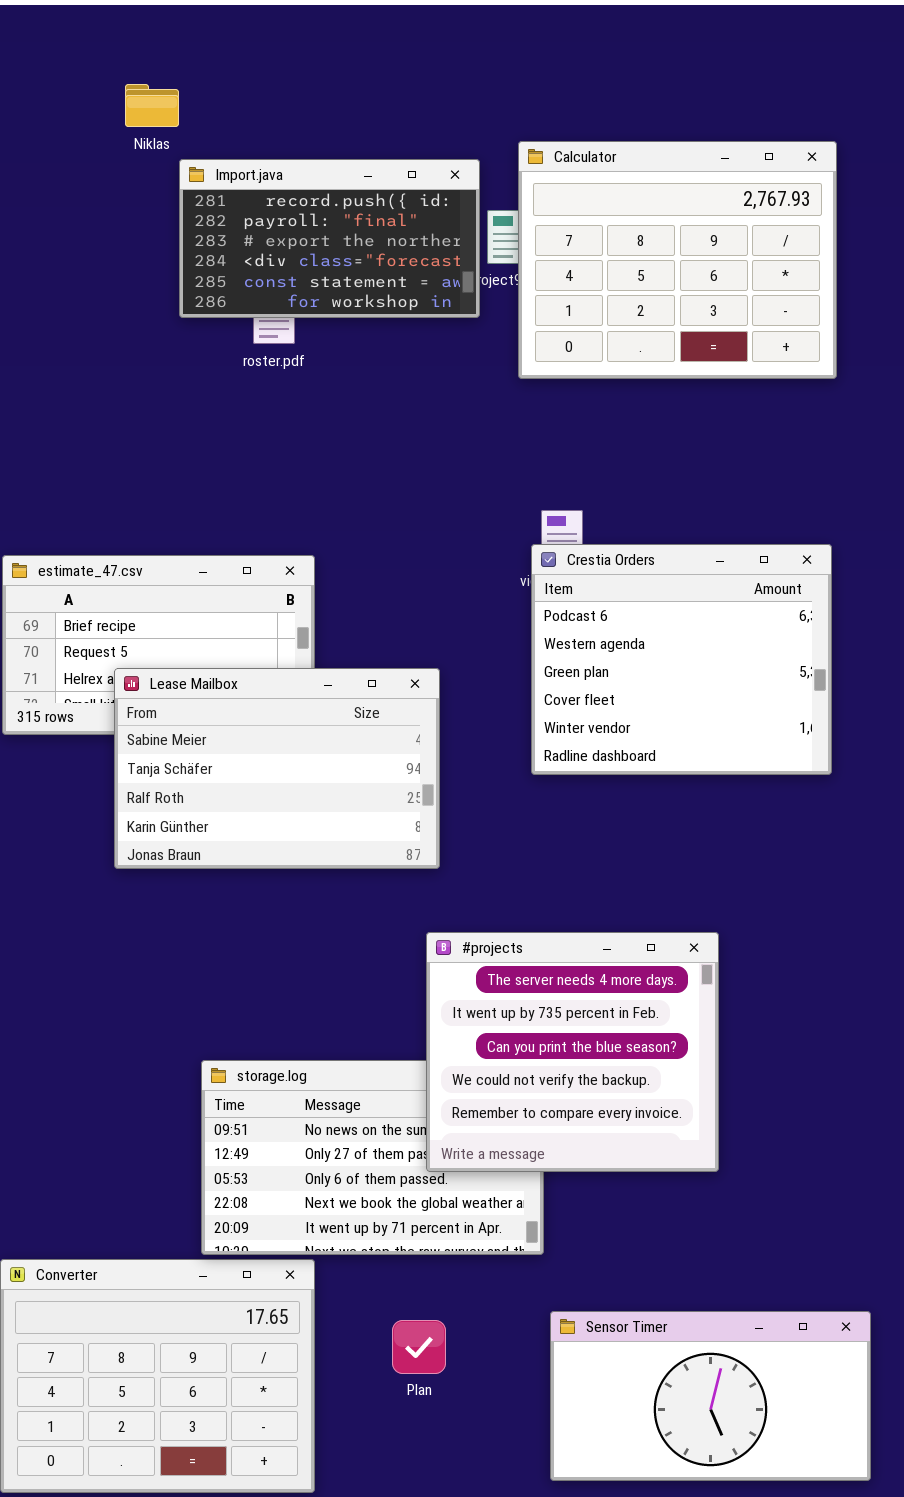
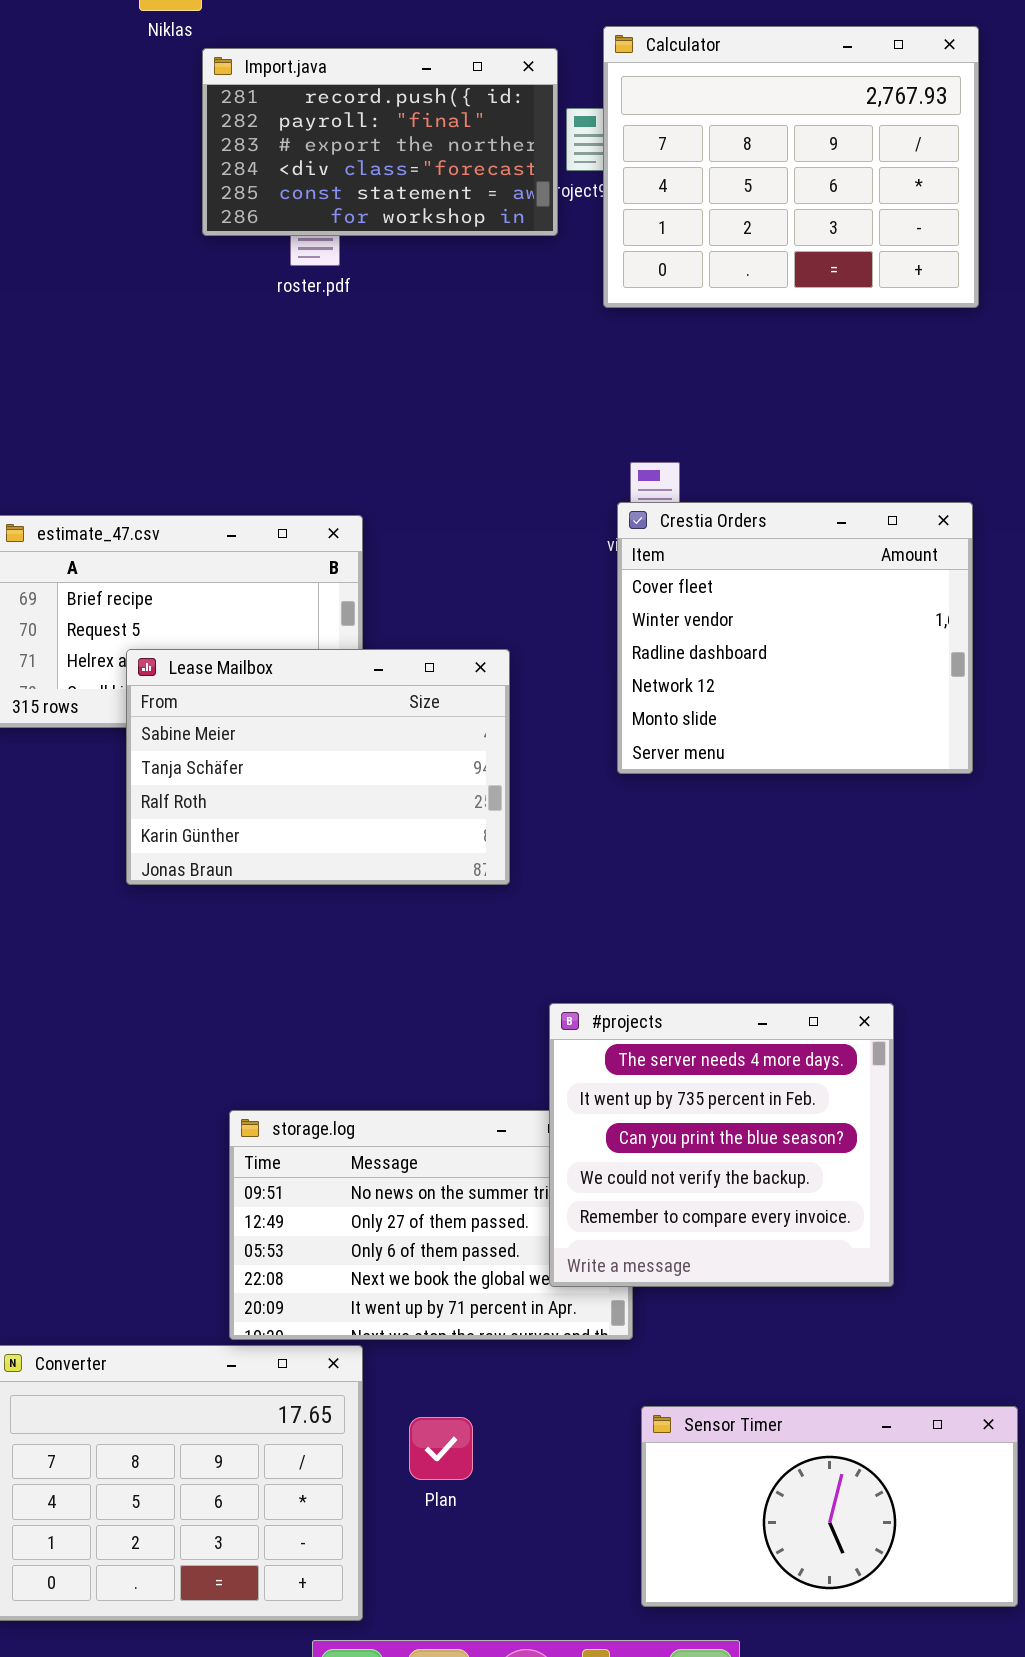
Crestia Orders: [531,544,832,775] -> [617,502,973,774], scrolled down 3 rows
#projects: [426,932,719,1172] -> [549,1003,894,1287], moved
Plan: [392,1320,446,1374] -> [409,1417,473,1480], moved

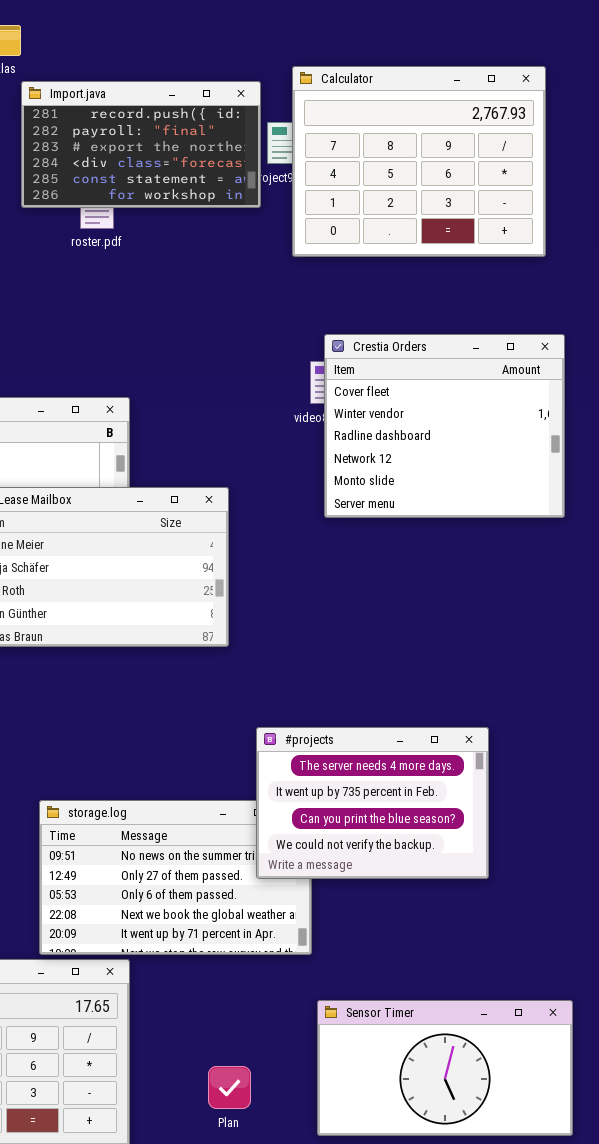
Crestia Orders: [617,502,973,774] -> [324,334,565,518], moved
#projects: [549,1003,894,1287] -> [256,727,489,879], resized
Plan: [409,1417,473,1480] -> [208,1066,251,1109], moved

